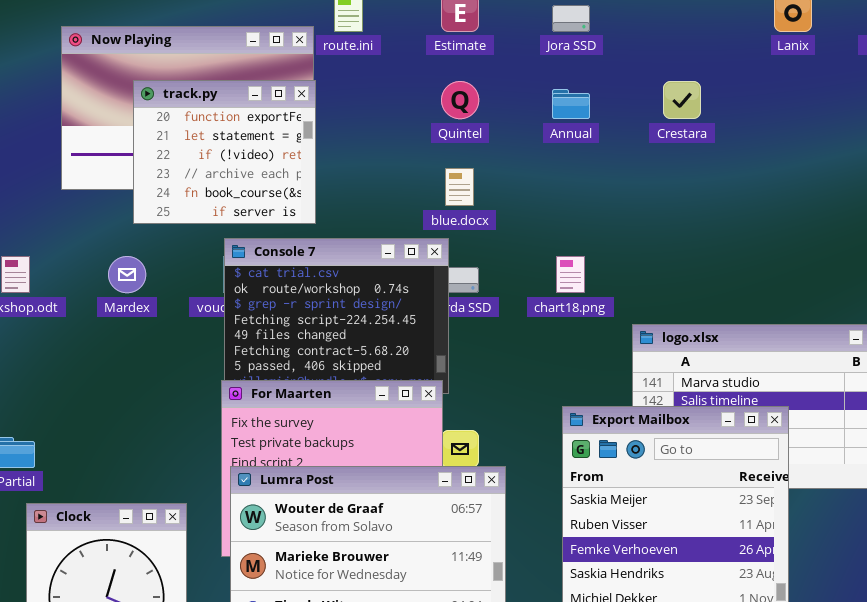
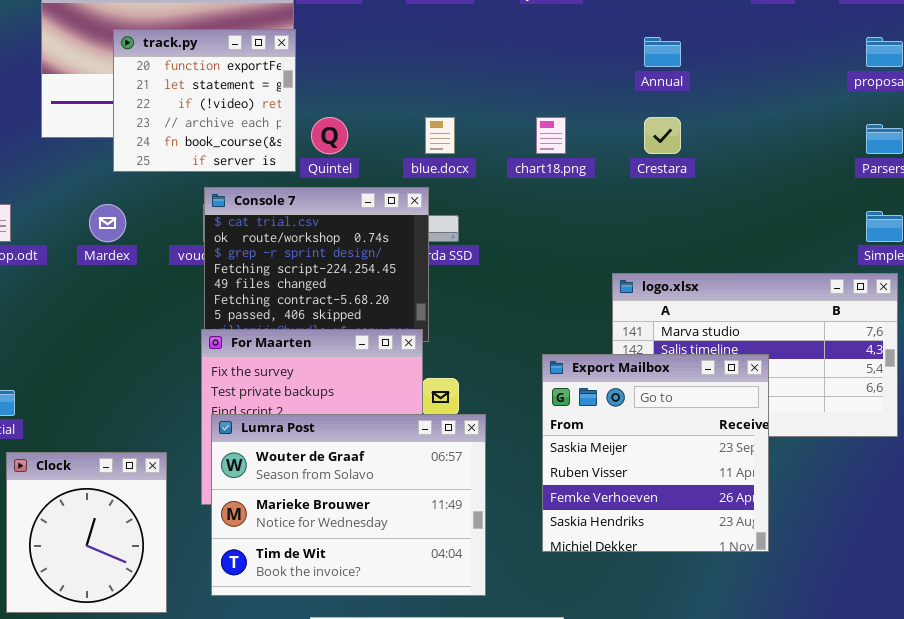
Quintel: [441,81,479,119] -> [311,117,348,154], moved
Crestara: [663,81,701,119] -> [644,117,681,154], moved
Annual: [552,89,590,119] -> [644,37,681,67], moved
chart18.png: [556,256,585,293] -> [536,117,566,154], moved

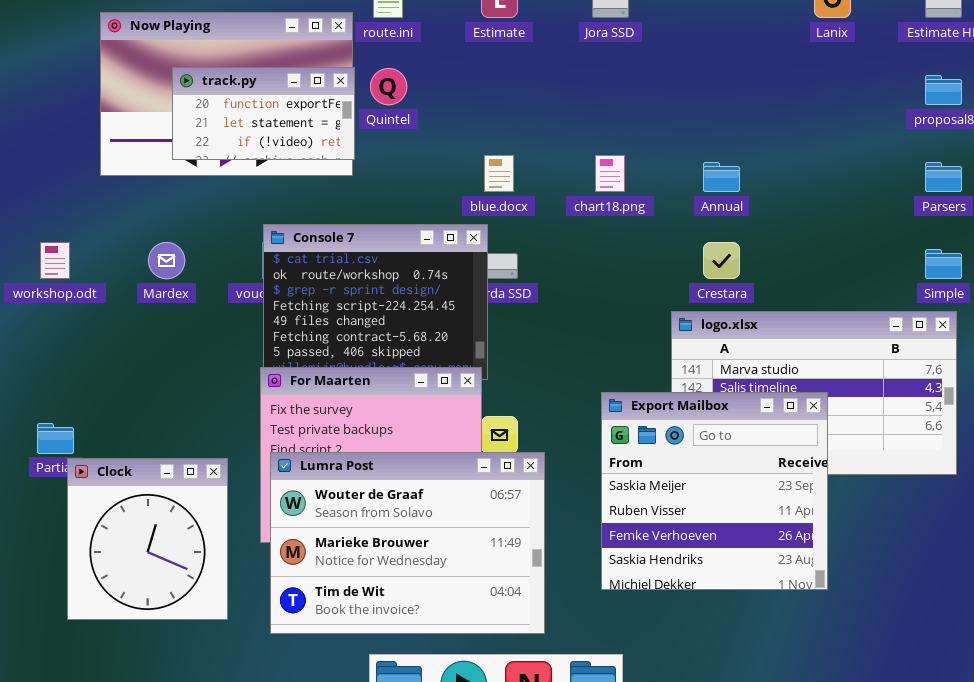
track.py: [113,29,296,172] -> [172,67,355,160], resized
Annual: [644,37,681,67] -> [703,162,740,192], moved
Quintel: [311,117,348,154] -> [370,68,407,105], moved
Crestara: [644,117,681,154] -> [703,242,740,279], moved
Clock: [6,452,167,613] -> [67,458,228,620], moved

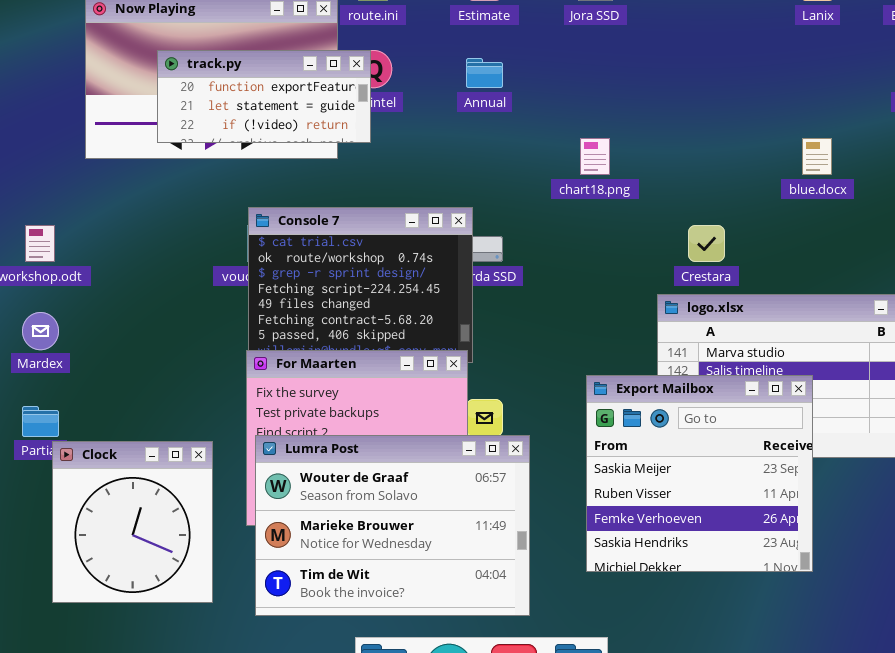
track.py: [172,67,355,160] -> [157,50,371,143], resized
blue.docx: [484,155,514,192] -> [802,138,832,175], moved
Annual: [703,162,740,192] -> [466,58,503,88], moved
Mardex: [148,242,185,279] -> [22,312,59,350], moved

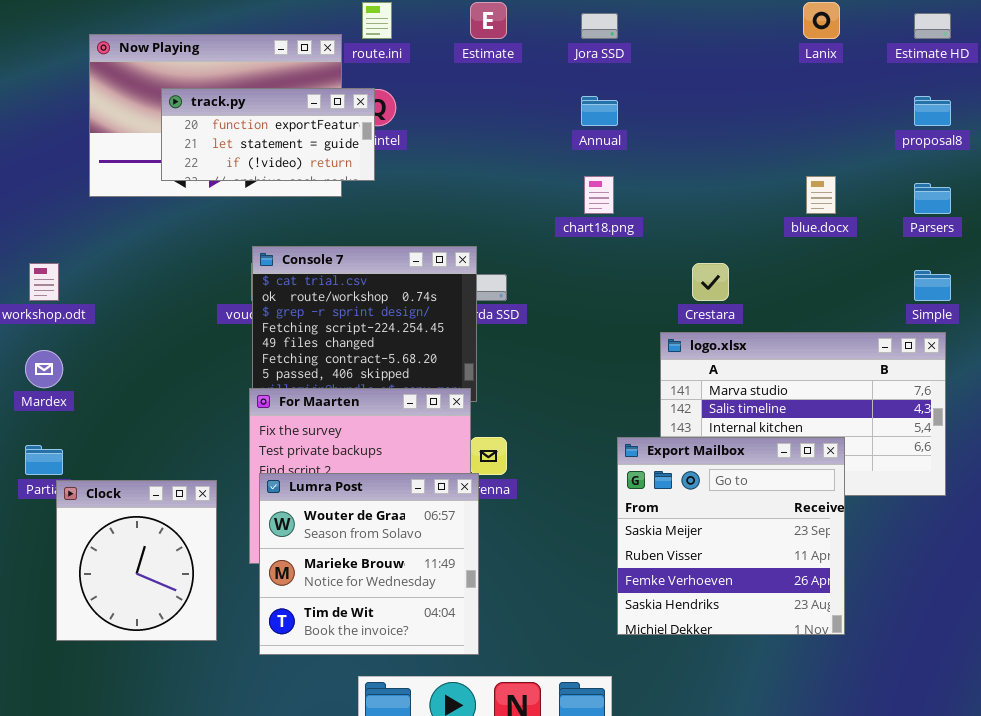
Annual: [466,58,503,88] -> [581,96,618,126], moved
Export Mailbox: [586,375,813,572] -> [617,437,845,635], moved
Lumra Post: [255,435,530,616] -> [259,473,479,655], resized

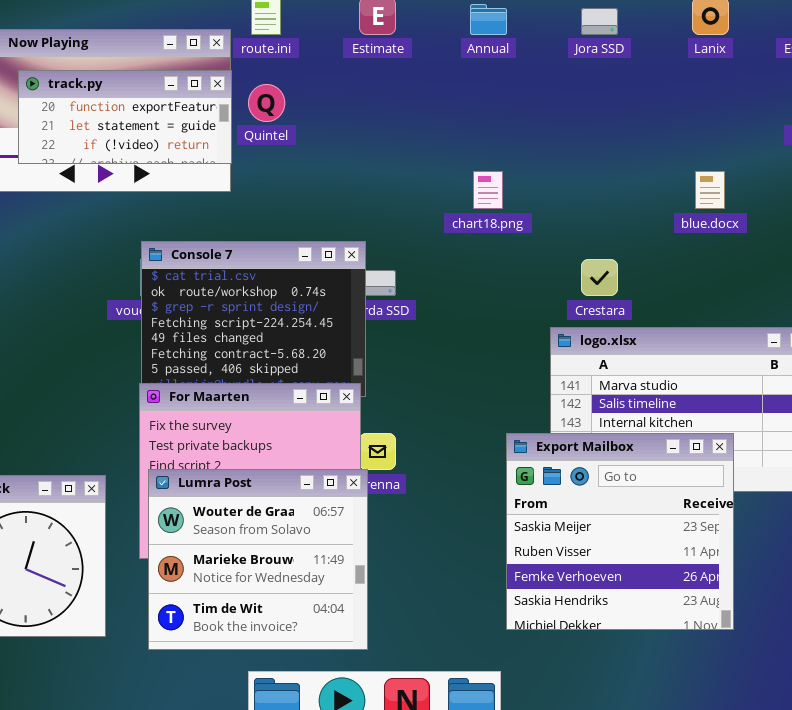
Jora SSD: [581,13,618,39] -> [581,8,618,35], moved
track.py: [161,88,375,181] -> [18,70,232,164], moved
Annual: [581,96,618,126] -> [470,4,507,35], moved

